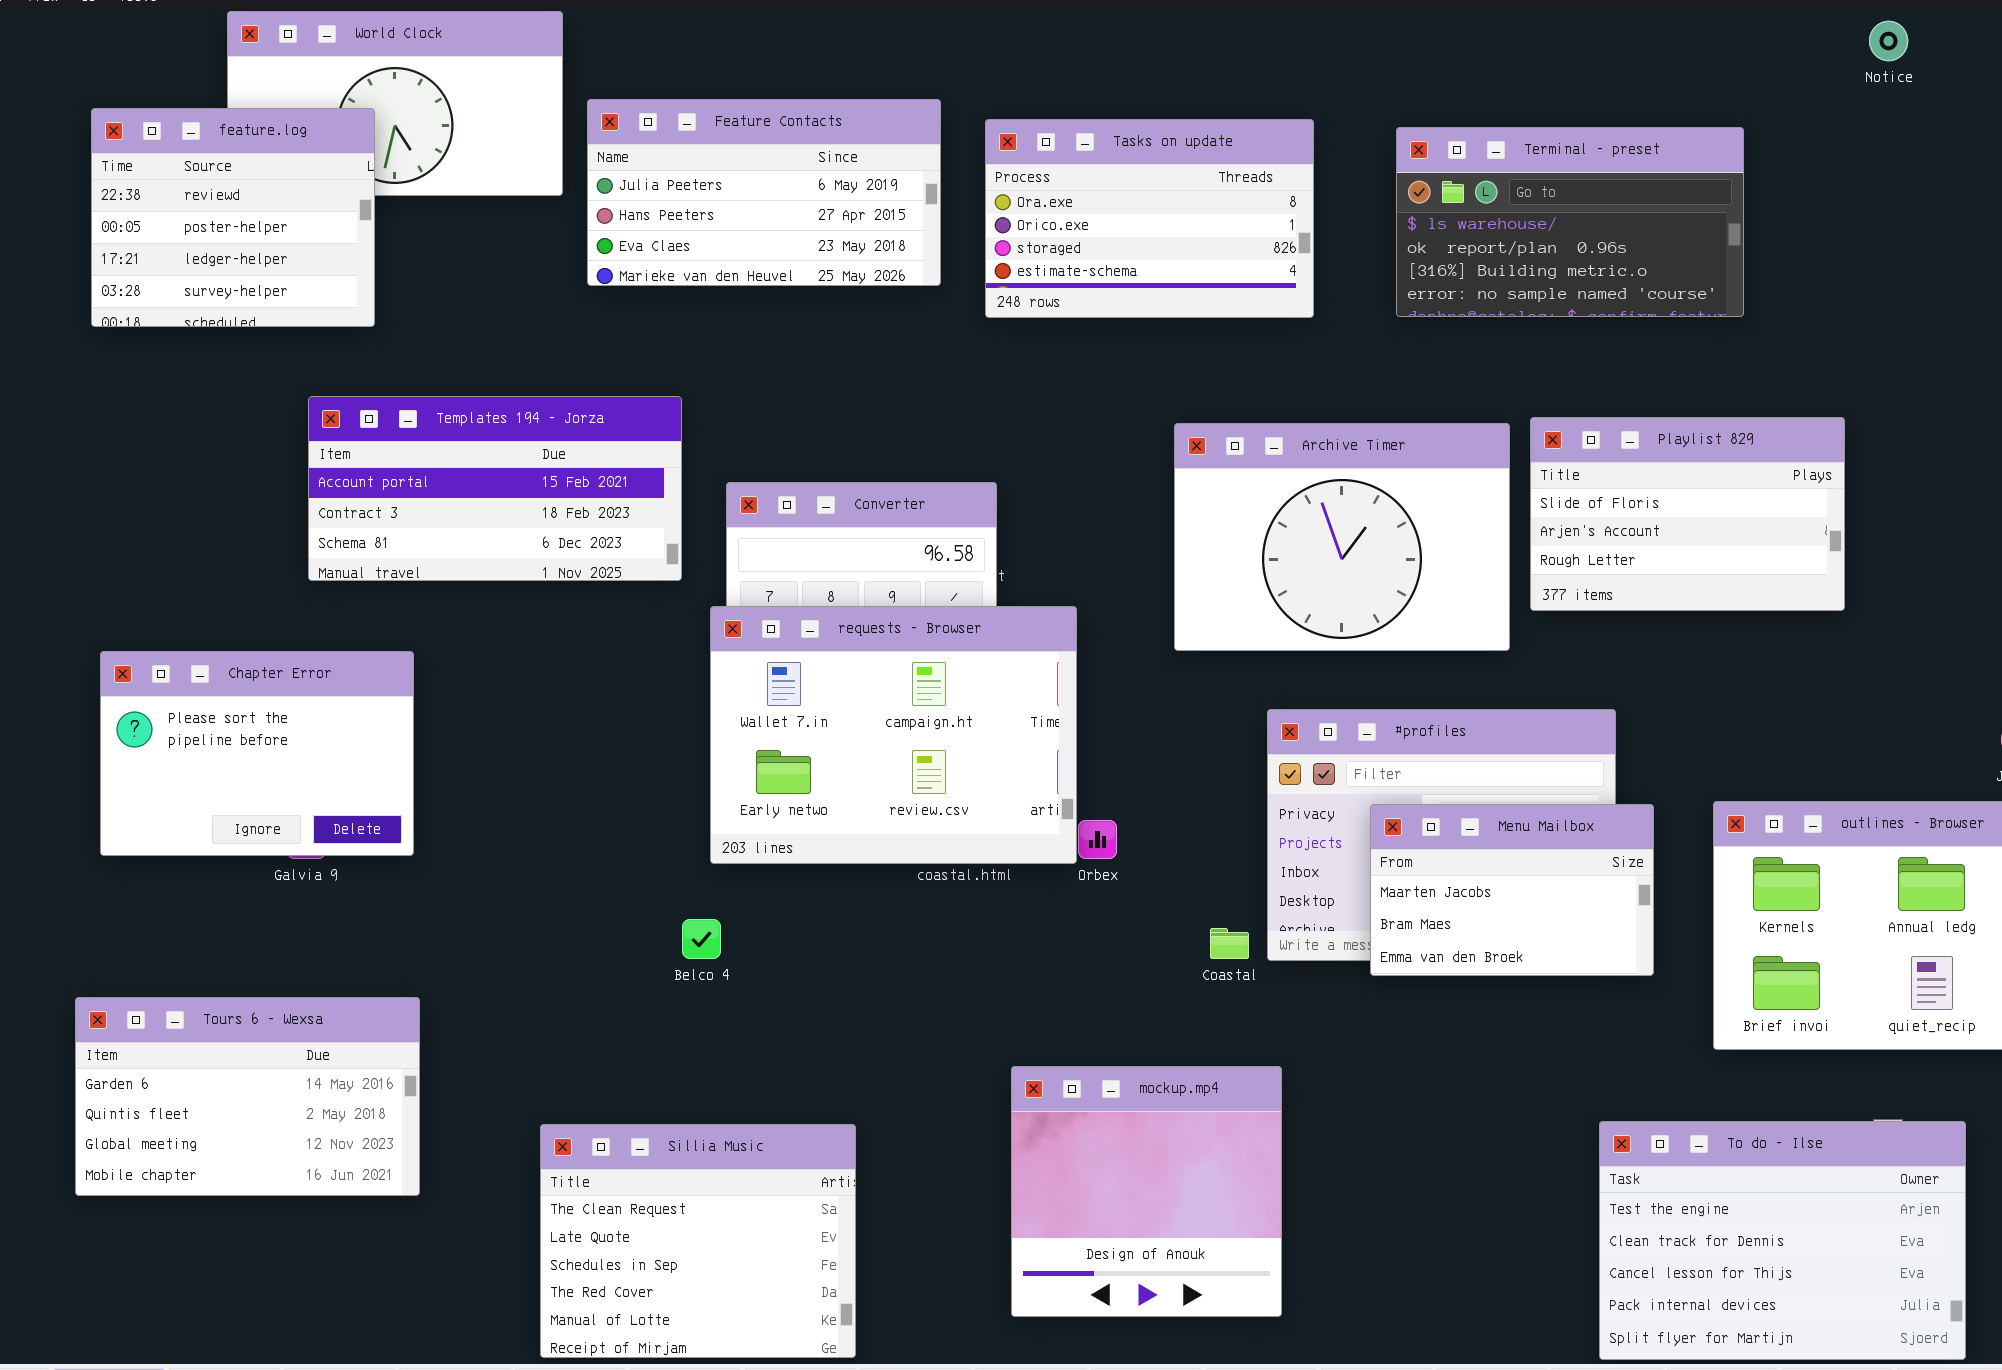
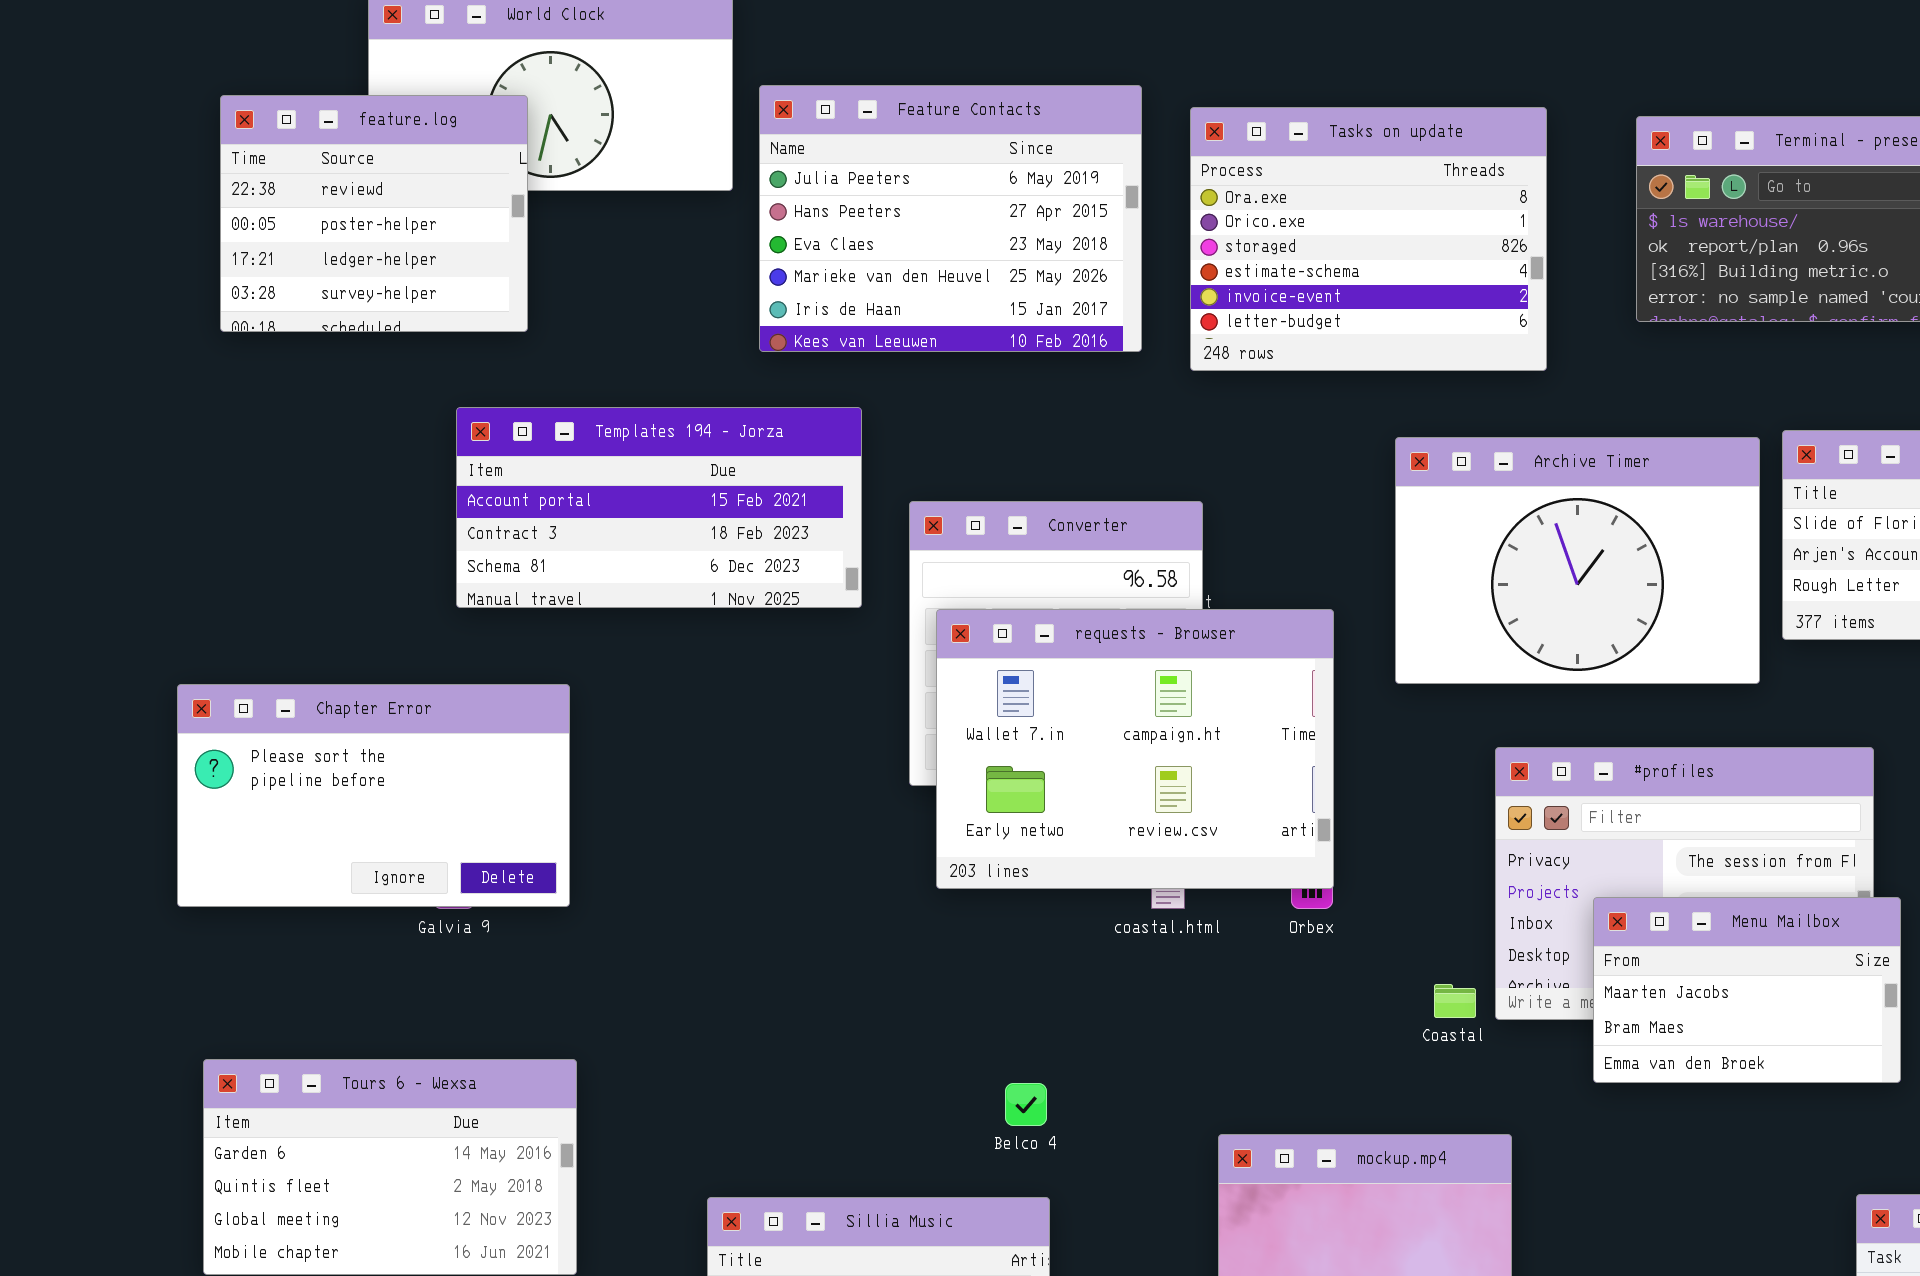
Feature Contacts: [587,99,941,286] -> [759,85,1142,352], resized
Tasks on update: [985,119,1314,318] -> [1190,107,1547,371], resized
requests - Browser: [710,606,1077,864] -> [936,609,1334,889], moved
Chapter Error: [100,651,414,856] -> [177,684,570,907], resized
Menu Mailbox: [1370,804,1654,976] -> [1593,897,1901,1083], moved
Belco 4: [682,919,721,959] -> [1005,1083,1047,1126], moved

